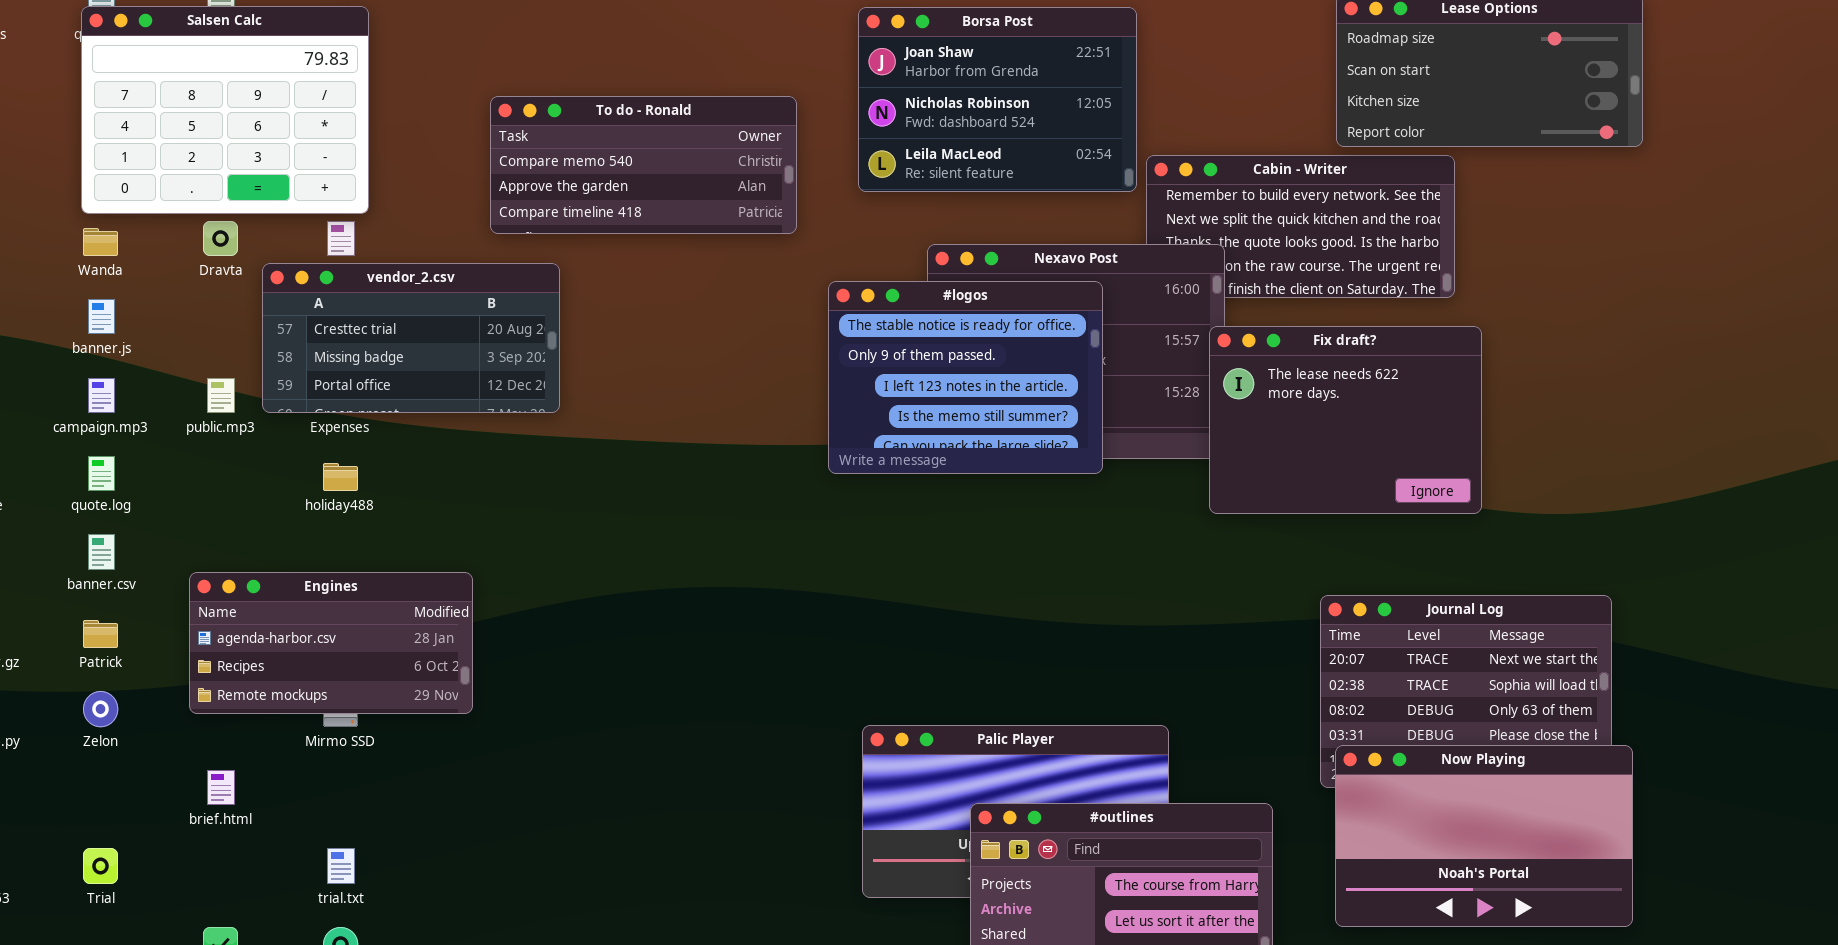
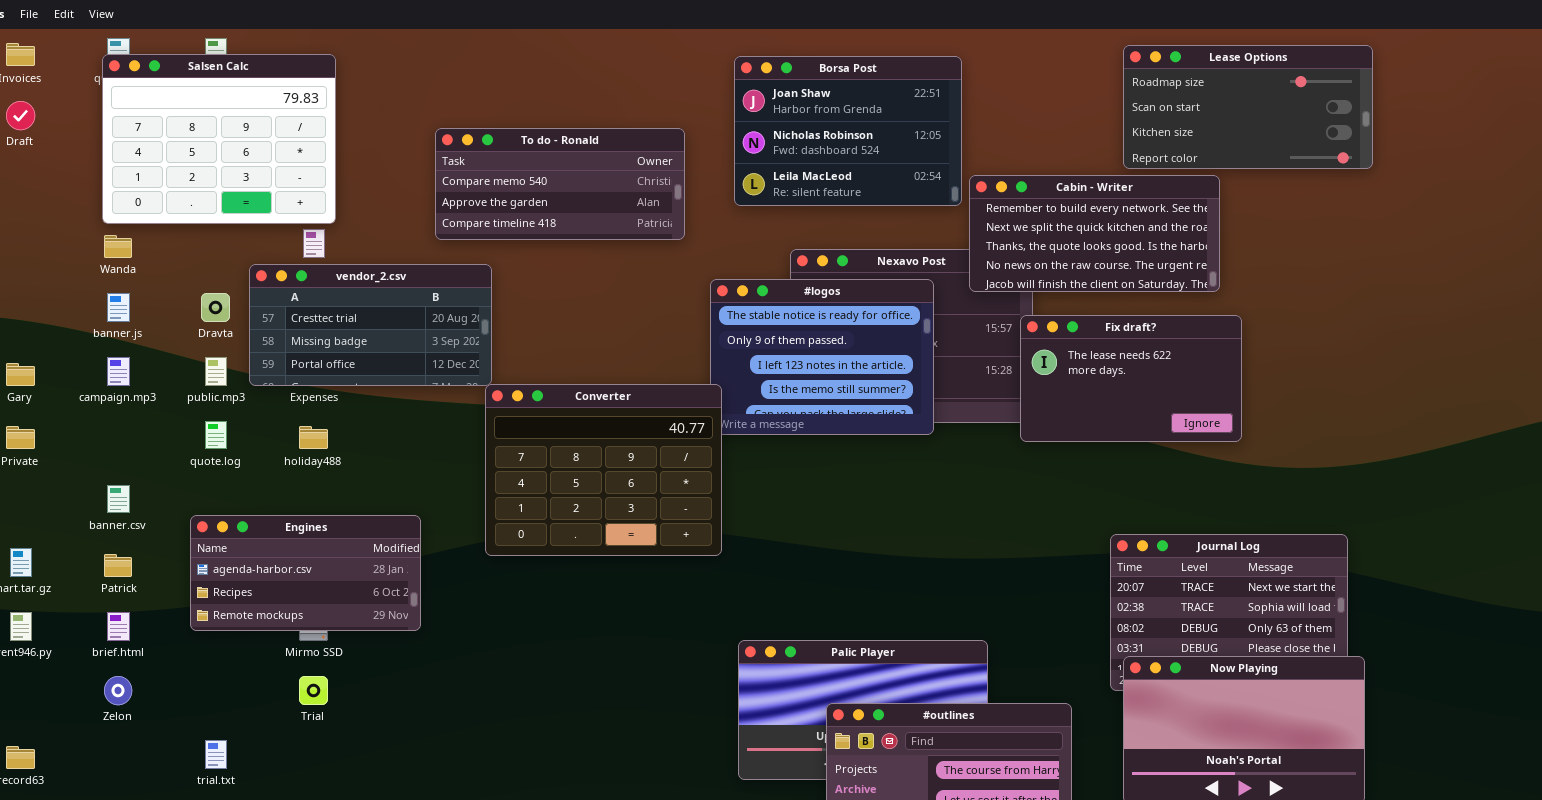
Cabin - Writer: [1146,155,1455,298] -> [969,175,1220,292], raised
Dravta: [203,221,238,256] -> [201,293,230,322], moved
Fix draft?: [1209,326,1482,514] -> [1020,315,1242,442], resized
Converter: none -> [485,384,722,556], opened
quote.log: [88,456,115,491] -> [205,421,227,449], moved
Zelon: [83,691,118,727] -> [104,676,132,705], moved
brief.html: [207,770,235,805] -> [107,612,130,641], moved
Trial: [83,848,118,884] -> [299,676,328,705], moved
trial.txt: [327,848,355,884] -> [205,740,227,769], moved

